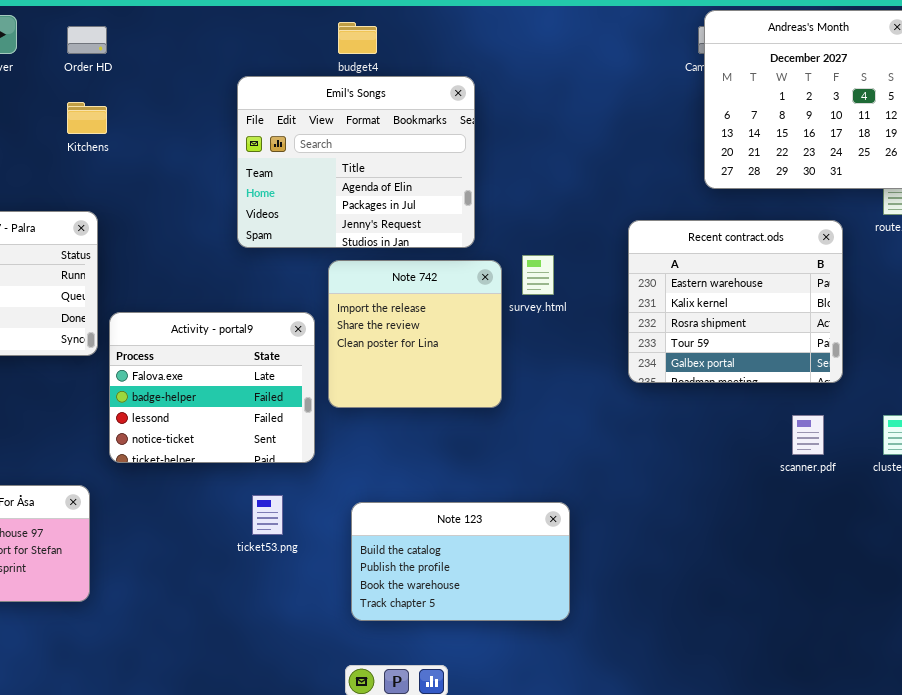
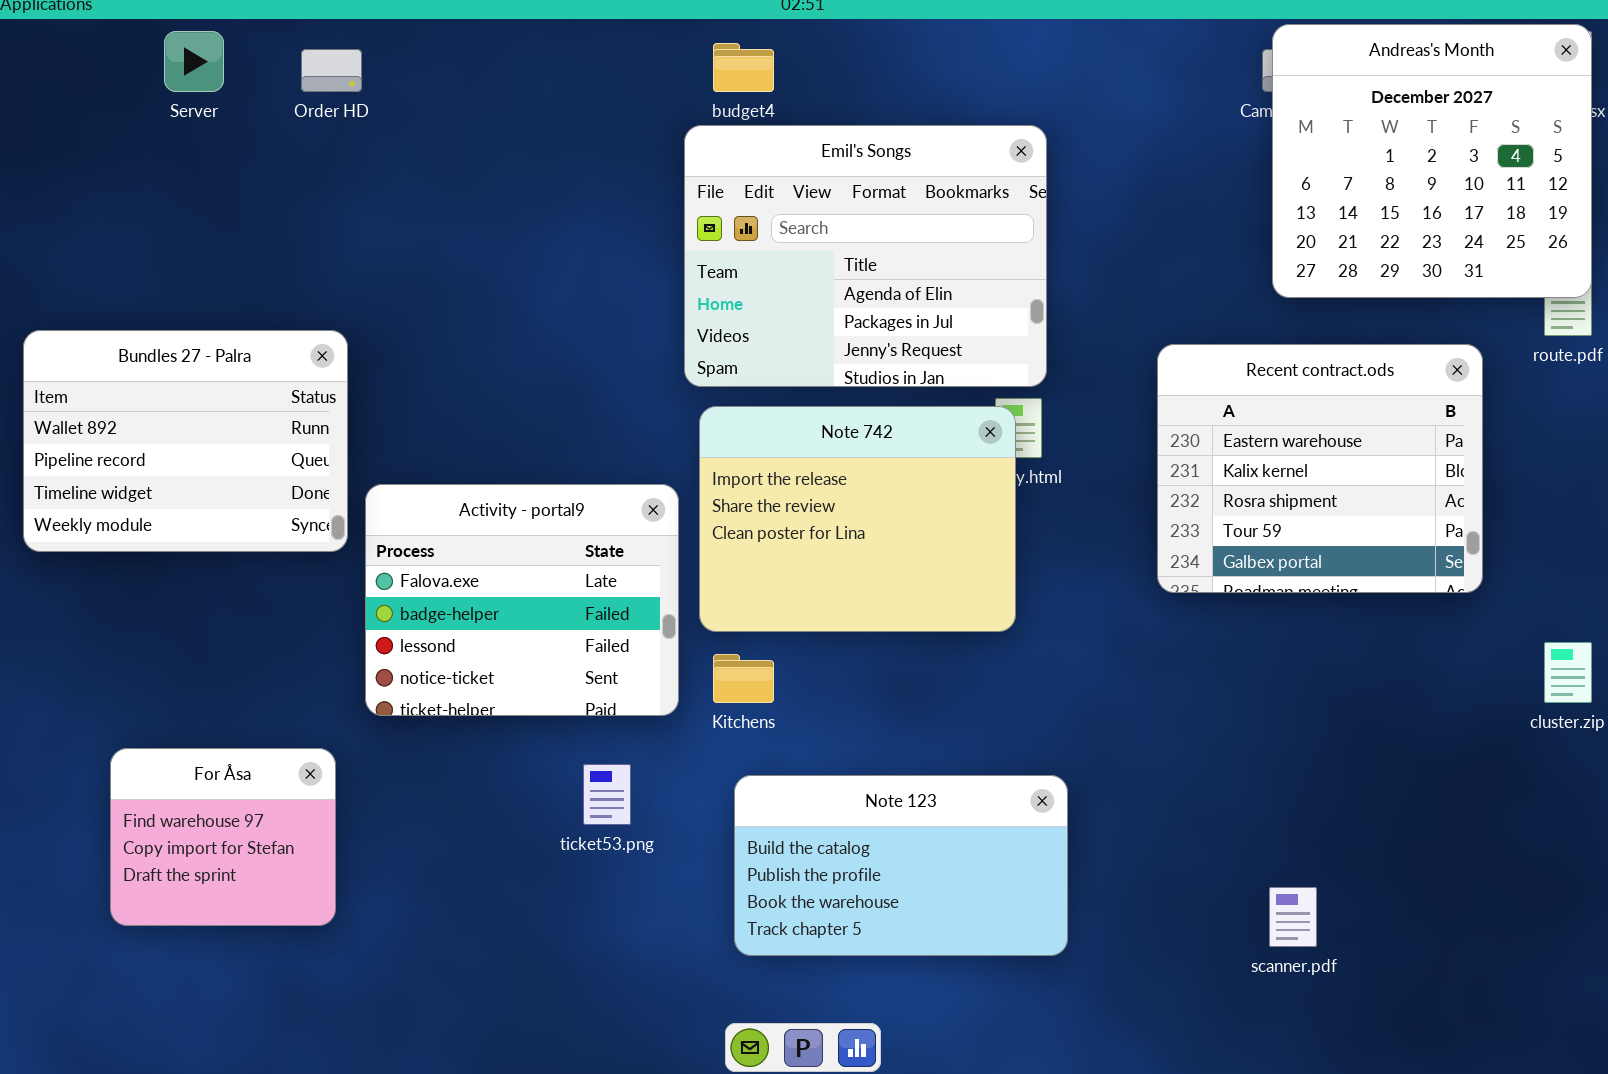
Emil's Songs: [237,76,475,248] -> [684,125,1047,387], moved
Kitchens: [67,102,107,134] -> [713,654,774,703], moved
Note 742: [328,260,502,408] -> [699,406,1016,632], resized
scanner.pdf: [792,415,824,455] -> [1269,887,1317,947], moved

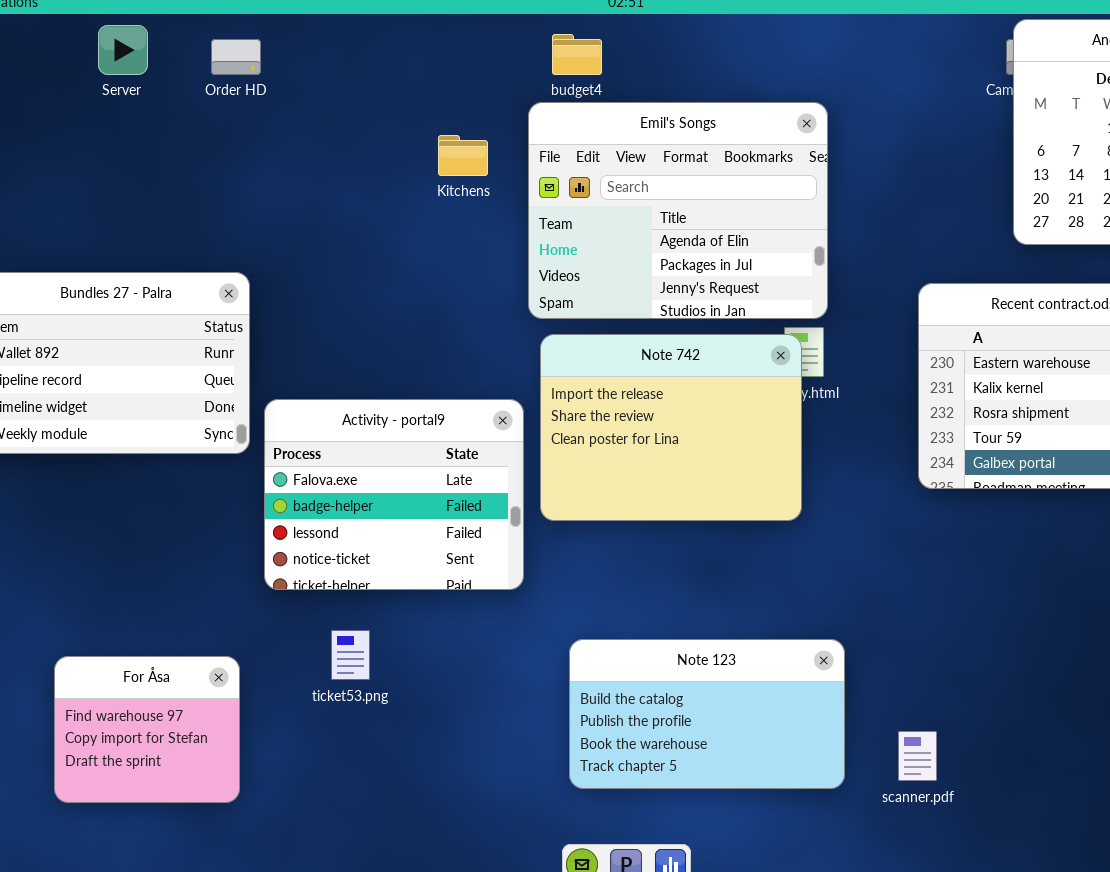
Kitchens: [713,654,774,703] -> [438,135,488,176], moved
For Åsa: [110,748,336,926] -> [54,656,240,803], moved
ticket53.png: [583,764,631,825] -> [331,630,370,680], moved
scanner.pdf: [1269,887,1317,947] -> [898,731,937,781], moved

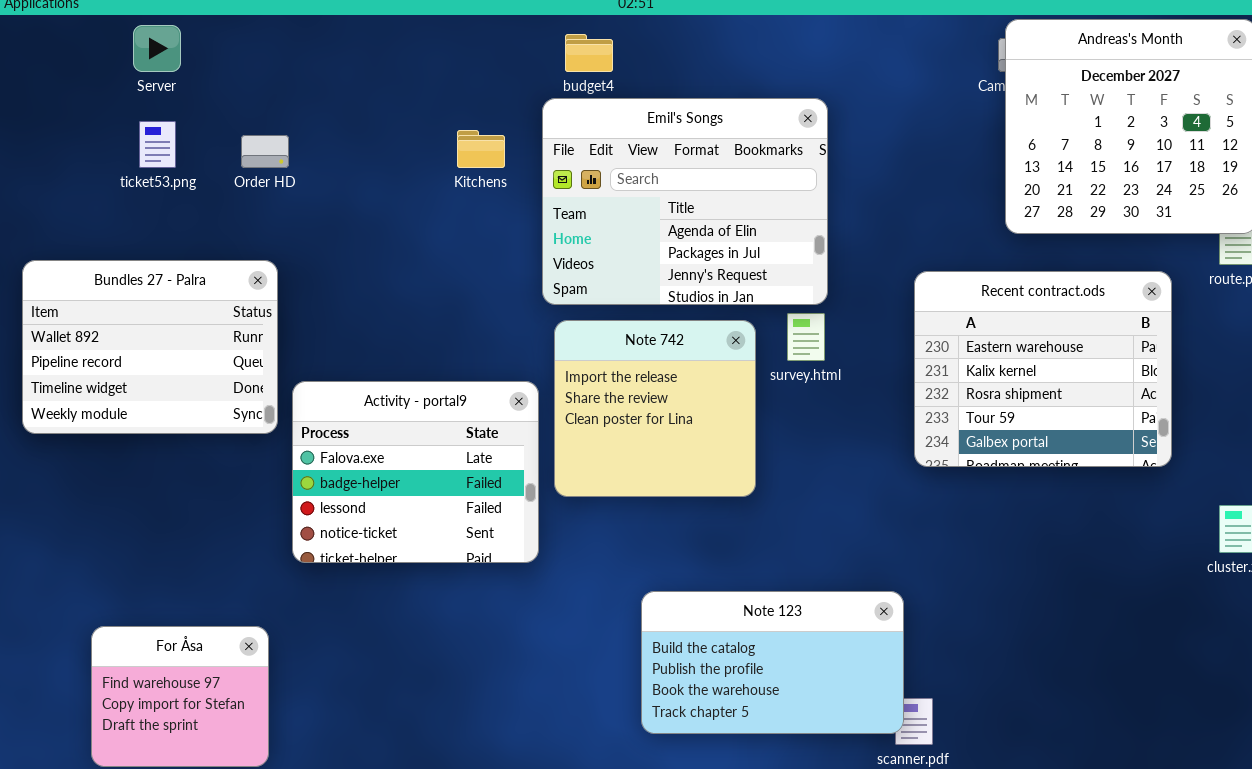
Order HD: [211,39,261,75] -> [241,135,289,168], moved
Note 742: [540,334,802,521] -> [554,320,756,497], resized
ticket53.png: [331,630,370,680] -> [139,121,176,168], moved
Note 123: [569,639,845,789] -> [641,591,904,734], moved

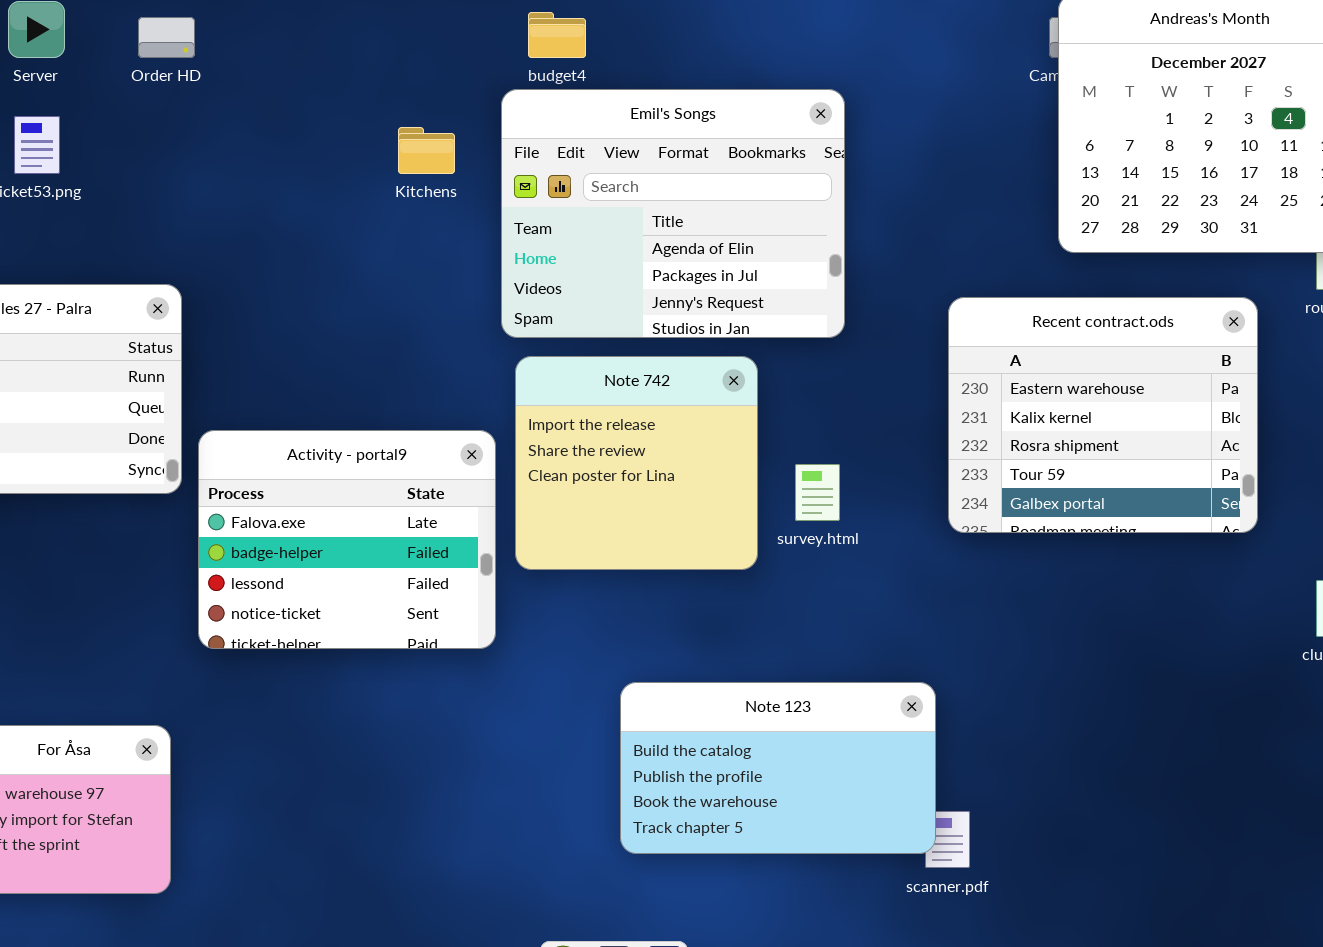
Order HD: [241,135,289,168] -> [138,17,195,58], moved
survey.html: [787,313,825,361] -> [795,464,840,521], moved

